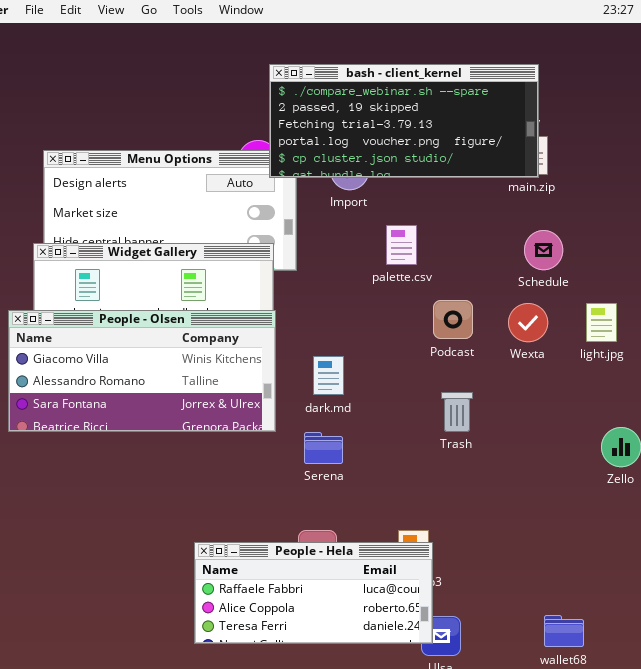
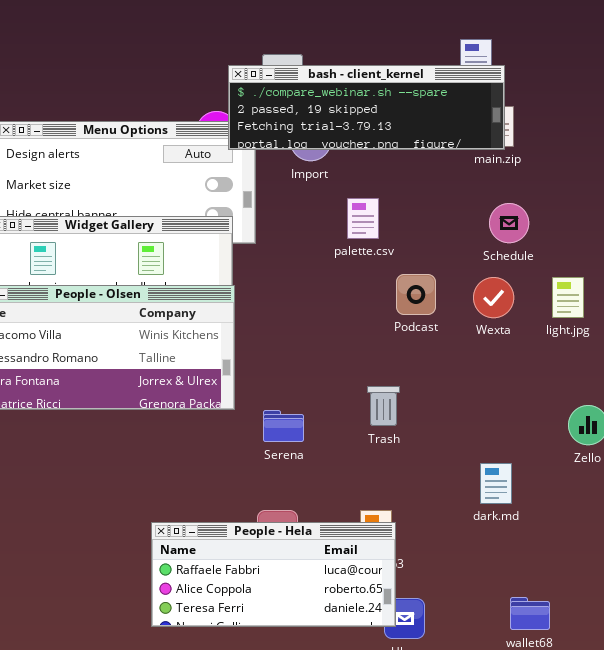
bash - client_kernel: [269,64,539,178] -> [228,65,505,150], resized
dark.md: [313,356,344,395] -> [480,463,512,504], moved
Trash: [441,392,473,432] -> [367,386,400,426], moved

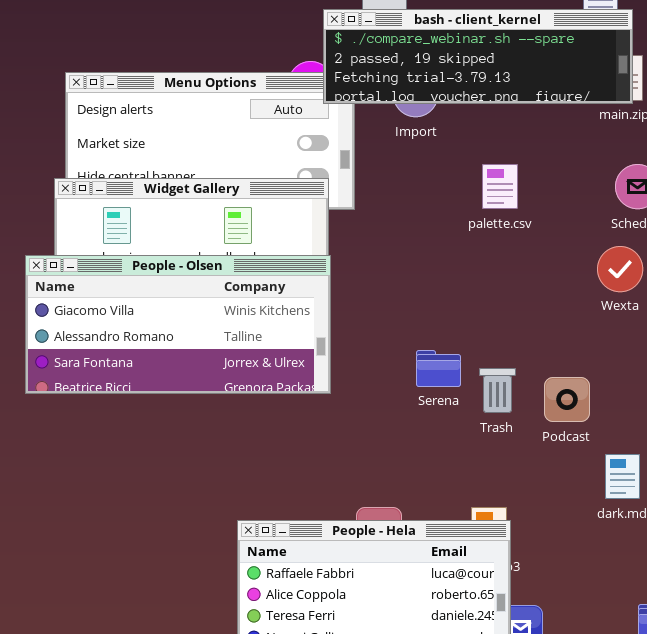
palette.csv: [347,198,379,239] -> [482,164,518,209], moved
Podcast: [396,274,436,315] -> [544,377,590,422], moved
Serena: [263,410,304,442] -> [416,350,461,387], moved

